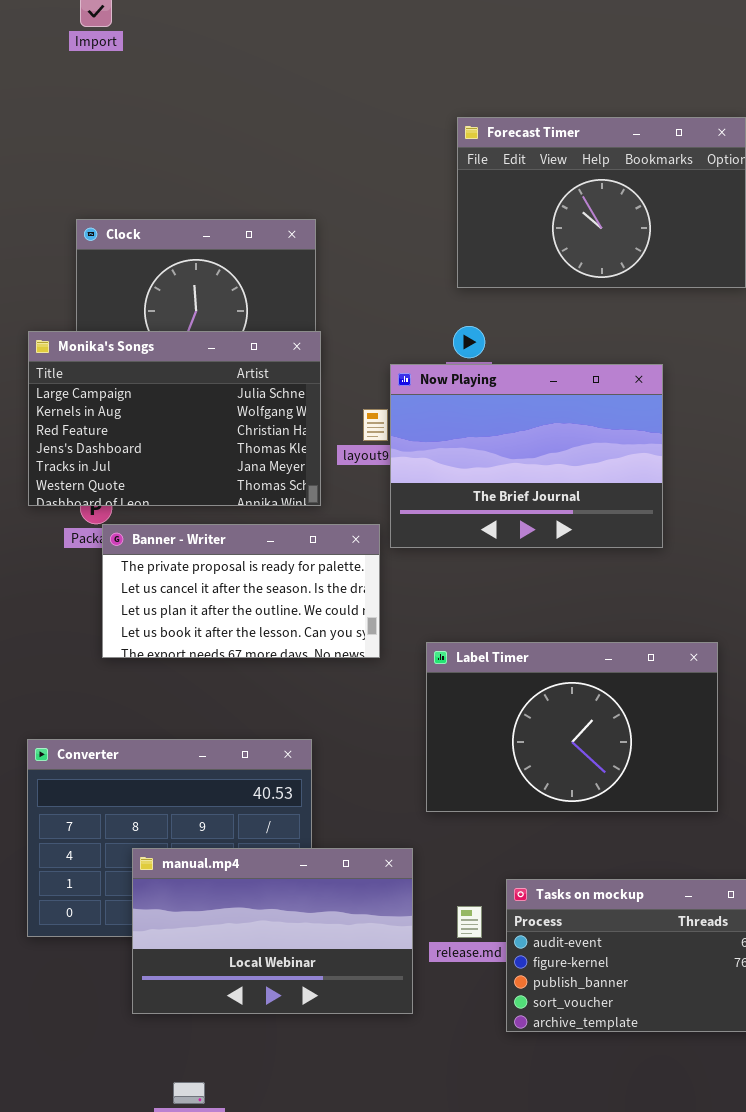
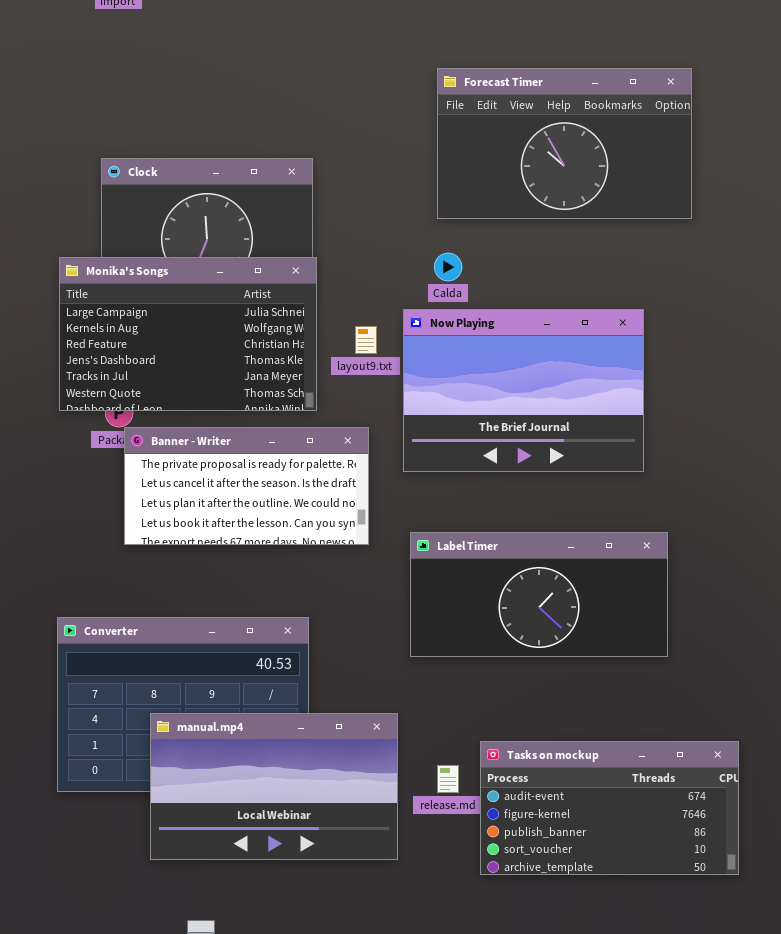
Now Playing: [390,364,663,548] -> [403,309,644,472], moved
Label Timer: [426,642,718,812] -> [410,532,668,657], resized

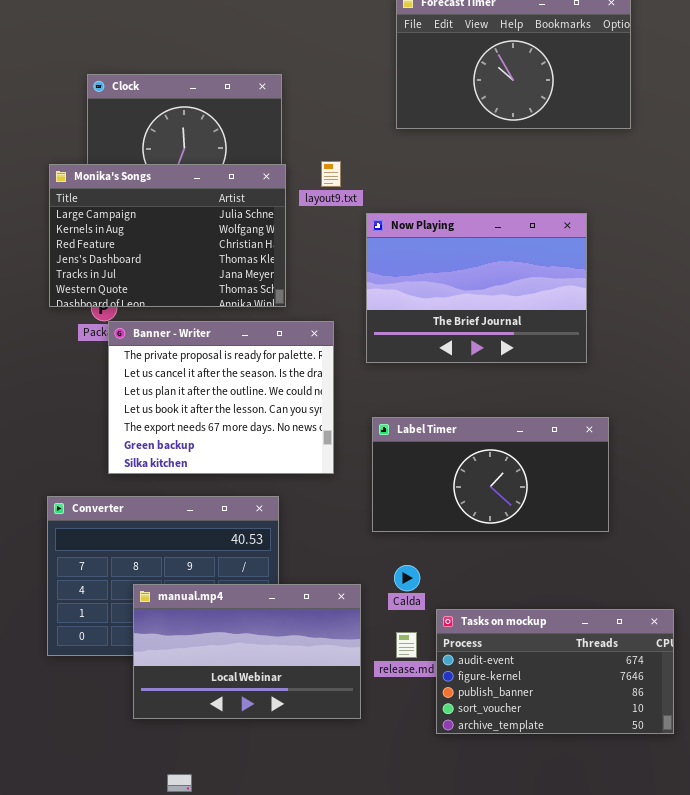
Calda: [434,253,462,281] -> [394,565,420,591], moved
layout9.txt: [355,326,377,354] -> [321,161,341,187], moved
Banner - Writer: [124,427,369,545] -> [108,321,334,474], resized

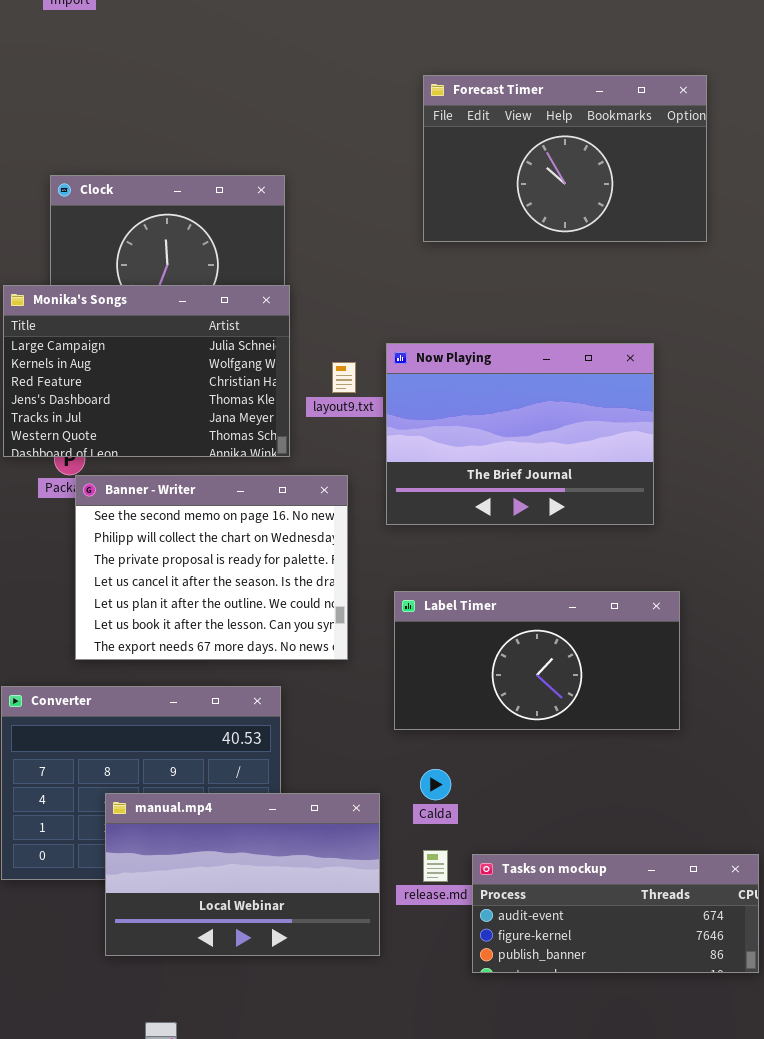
layout9.txt: [321,161,341,187] -> [332,362,356,393], moved
Banner - Writer: [108,321,334,474] -> [75,475,348,660], scrolled up 2 rows
Tasks on mockup: [436,609,674,734] -> [472,854,759,973], resized

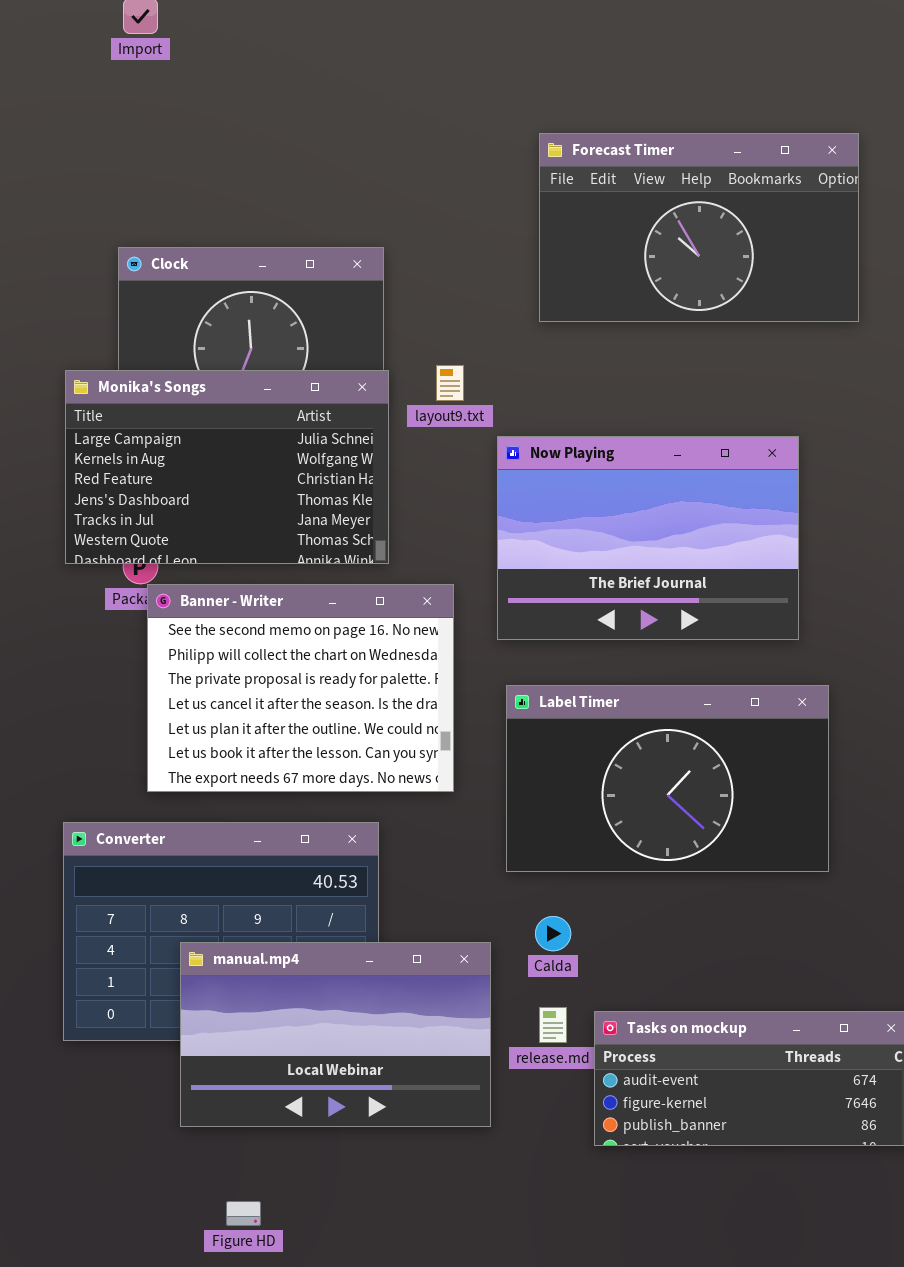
layout9.txt: [332,362,356,393] -> [436,365,464,401], moved
Label Timer: [394,591,680,730] -> [506,685,829,872], resized

